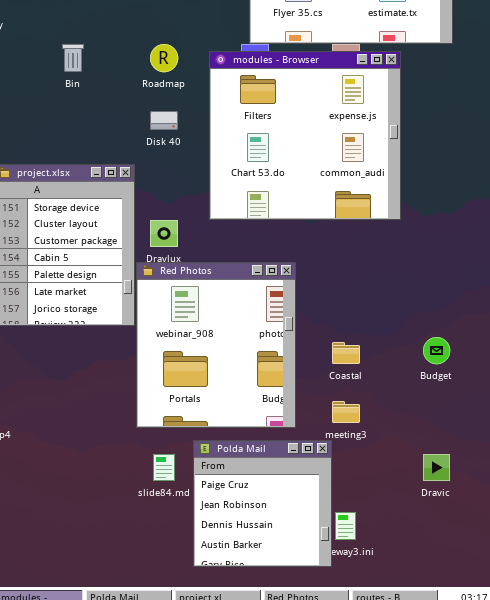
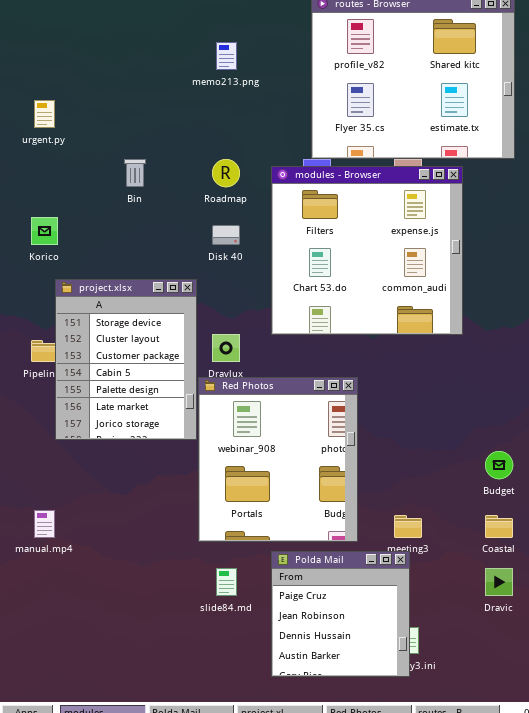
Coastal: [332,342,360,364] -> [485,515,513,538], moved
Polda Mail: [193,440,332,567] -> [271,551,410,677], moved

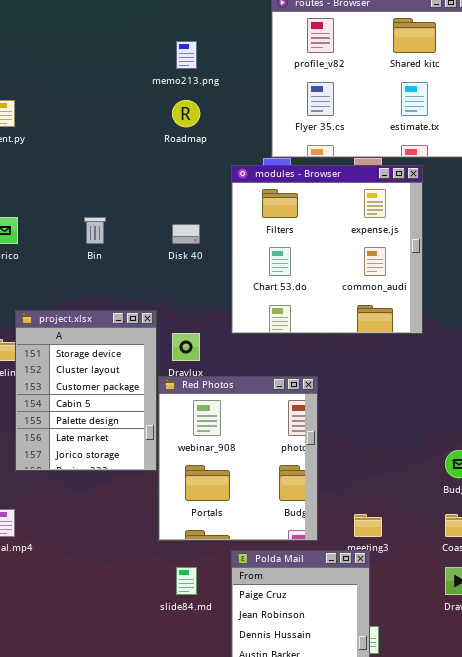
Bin: [124,159,146,187] -> [84,217,106,244], moved
Roadmap: [212,159,240,187] -> [172,100,200,127], moved
project.xlsx: [55,279,197,440] -> [15,310,157,471], moved

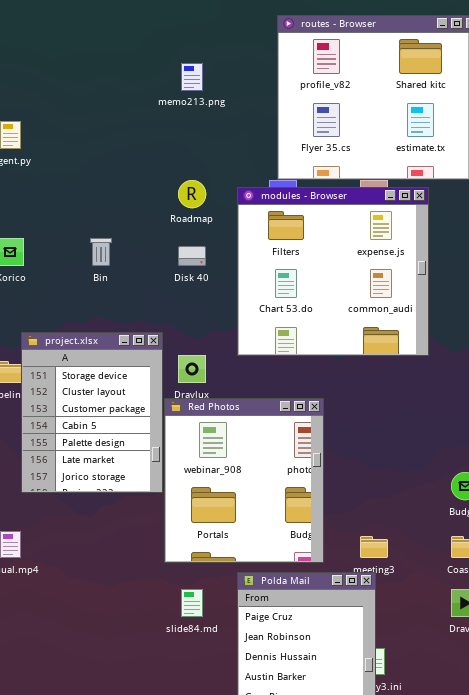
Roadmap: [172,100,200,127] -> [178,180,206,208], moved

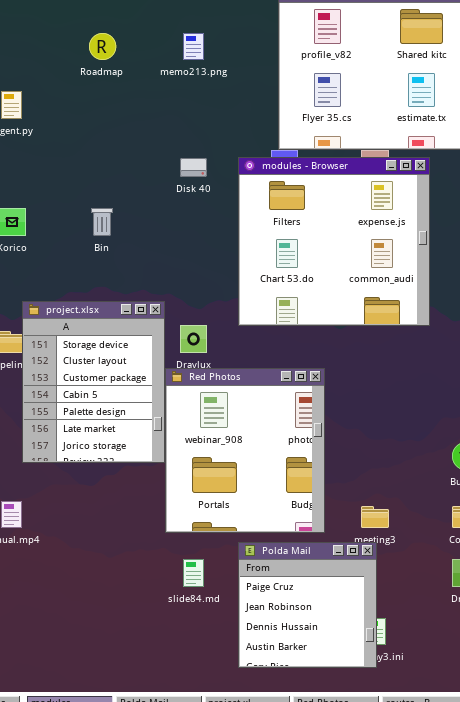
Roadmap: [178,180,206,208] -> [89,33,116,60], moved
Disk 40: [178,246,206,266] -> [180,158,207,177], moved

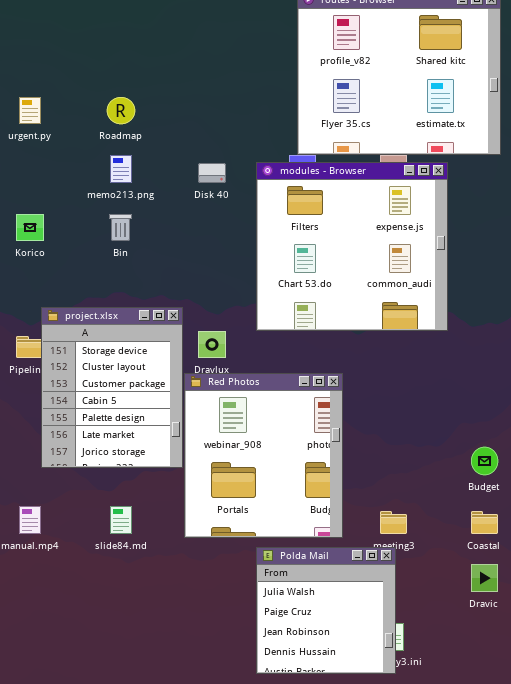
Roadmap: [89,33,116,60] -> [107,97,135,124], moved
memo213.png: [183,33,204,60] -> [110,155,132,183], moved
Polda Mail: [238,542,377,668] -> [256,547,396,674], scrolled up 1 row
slide84.md: [183,559,204,587] -> [110,506,132,534], moved

